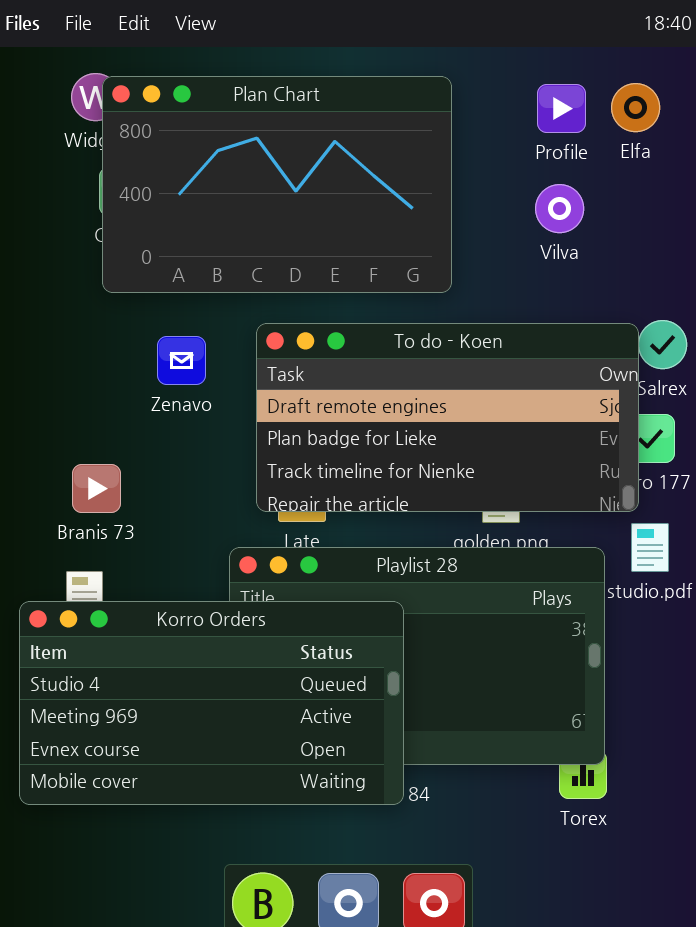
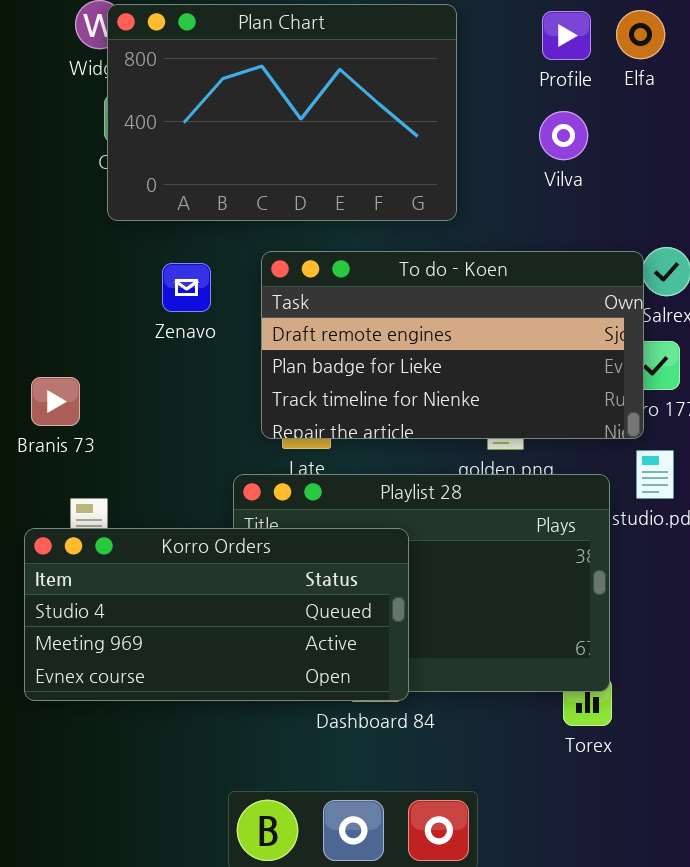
Branis 73: [72,464,121,513] -> [31,377,80,426], moved
Korro Orders: [19,601,404,805] -> [24,528,409,701], resized

